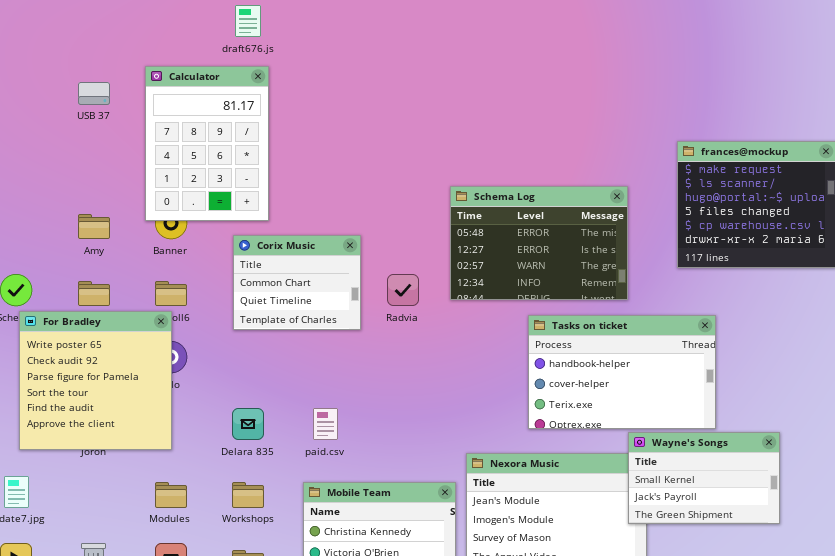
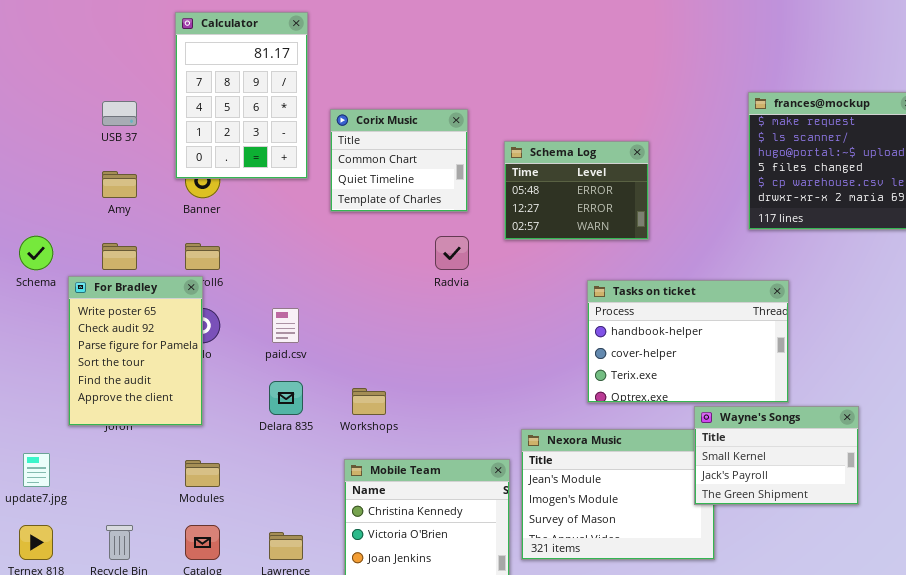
USB 37: [78,82,110,105] -> [102,101,137,126], moved
Schema Log: [450,186,628,300] -> [504,141,649,240], resized
Corix Music: [233,235,361,330] -> [330,109,468,212], moved
For Bradley: [19,311,172,450] -> [68,276,203,426], resized
paid.csv: [313,408,338,440] -> [272,308,299,343], moved
Workshops: [232,482,264,508] -> [352,388,386,415], moved

